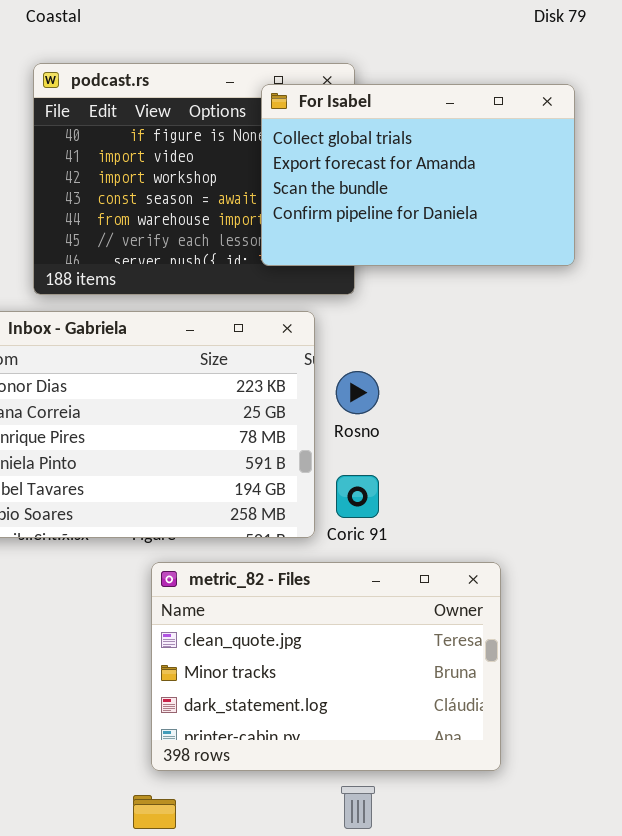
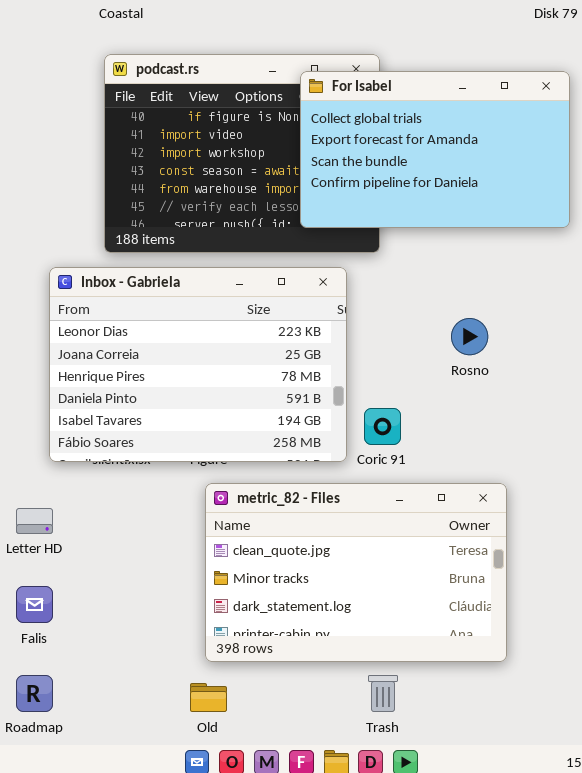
Rosno: [336,371,379,414] -> [451,318,488,355], moved

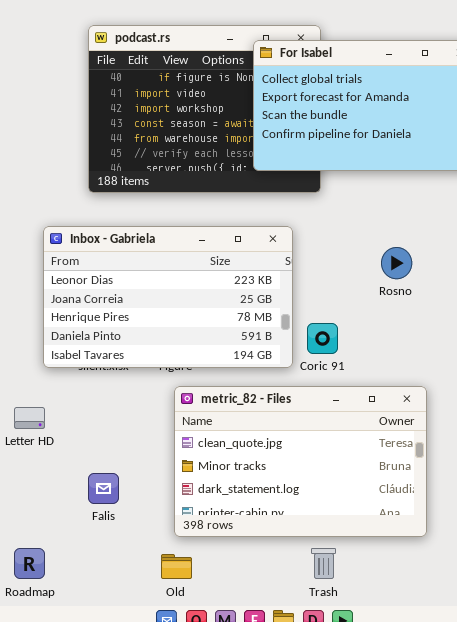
Inbox - Gabriela: [49,267,347,462] -> [43,226,293,368], resized
Falis: [16,586,53,623] -> [88,473,119,504], moved

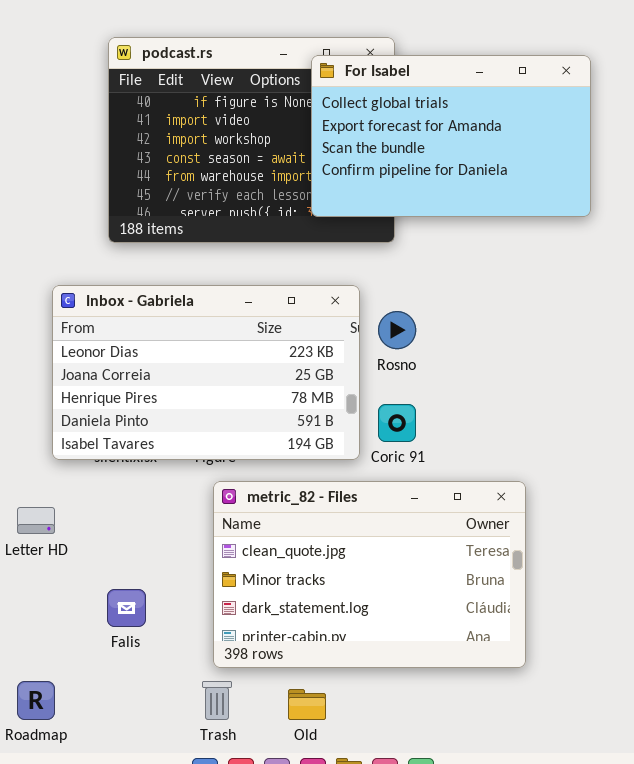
Rosno: [381,247,412,279] -> [378,311,416,349], moved
Trash: [311,548,336,579] -> [202,681,232,720], moved
Old: [161,554,192,579] -> [288,689,326,720], moved

